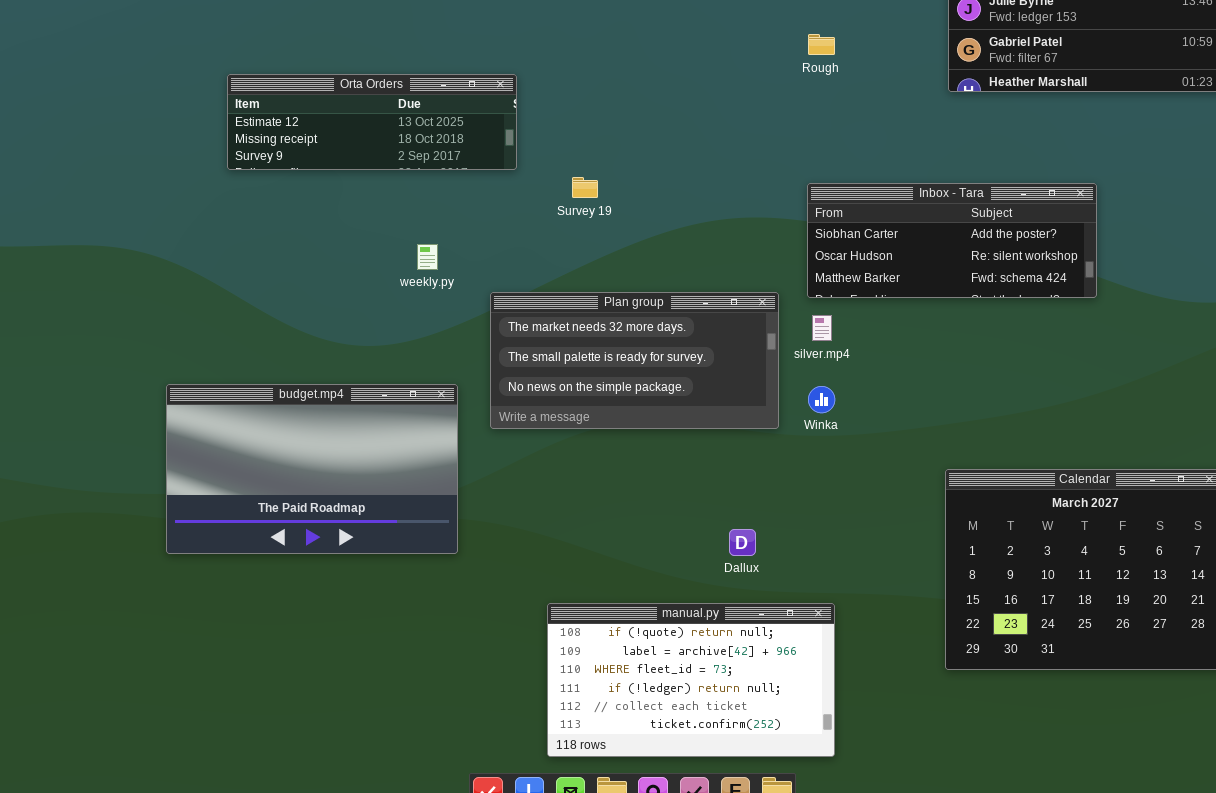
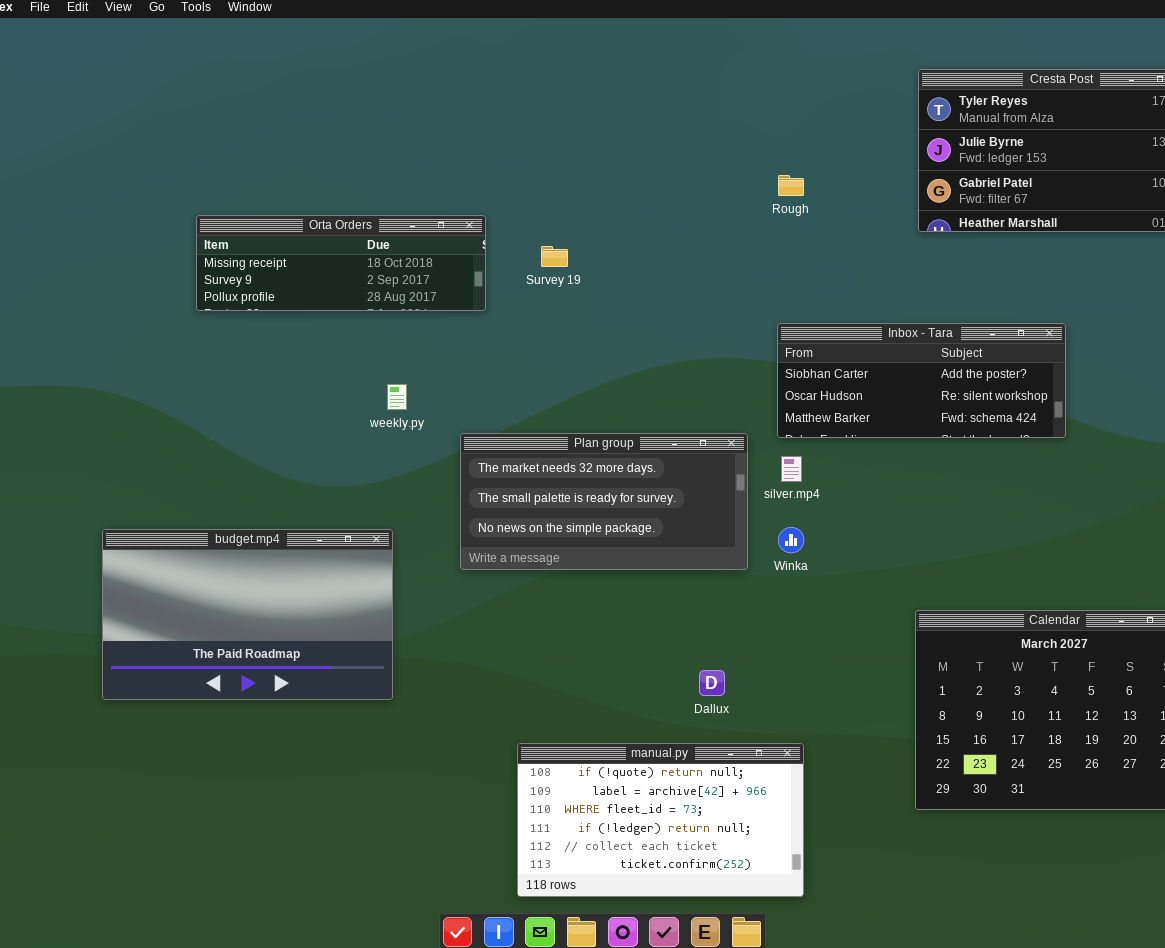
Orta Orders: [227,74,517,170] -> [196,215,486,311], scrolled down 1 row
Survey 19: [572,177,598,198] -> [541,246,568,267], moved
budget.mp4: [166,384,458,554] -> [102,529,393,700], moved

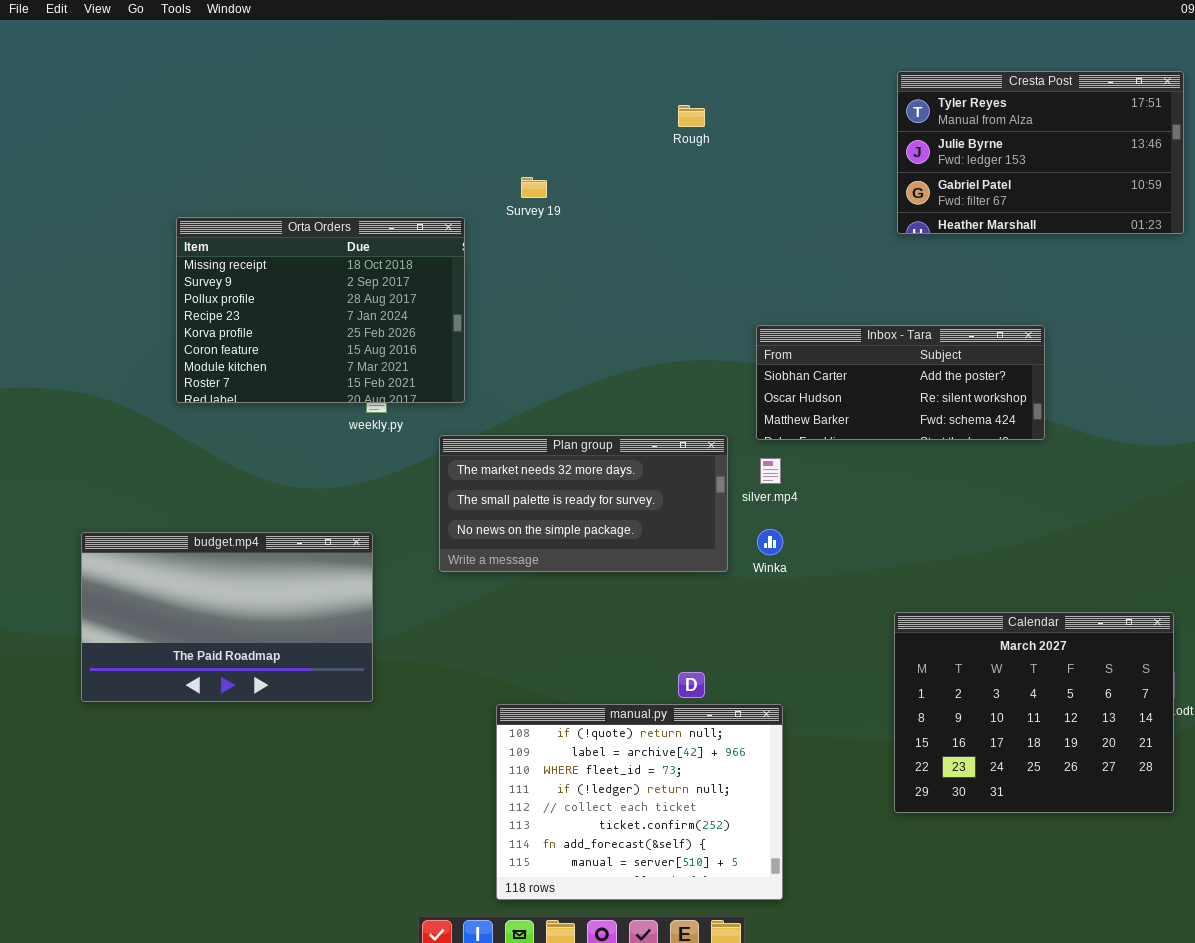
Rough: [778,175,804,196] -> [678,105,705,127], moved
Orta Orders: [196,215,486,311] -> [176,217,465,403], resized
Survey 19: [541,246,568,267] -> [521,177,547,198], moved
manual.py: [517,743,804,897] -> [496,704,783,900], resized

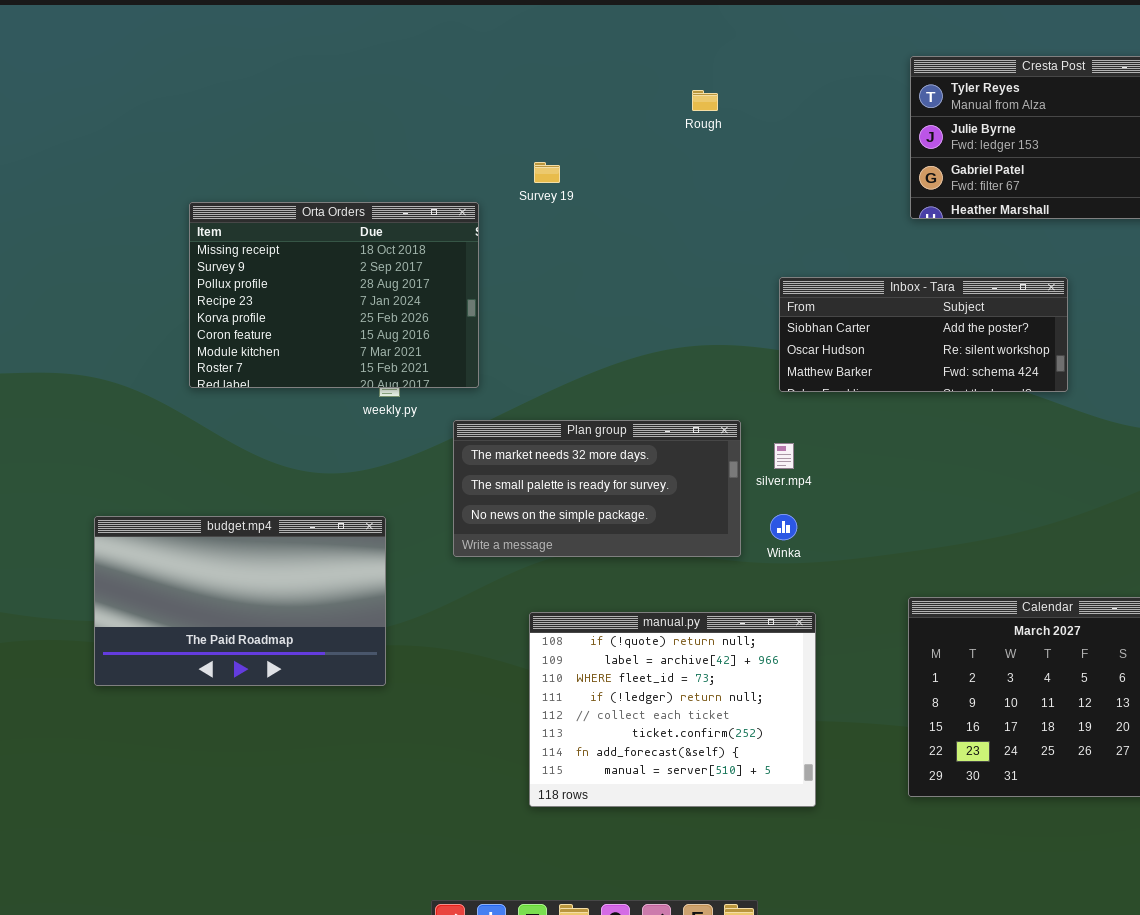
Inbox - Tara: [756,325,1045,440] -> [779,277,1068,392], moved
manual.py: [496,704,783,900] -> [529,612,816,807], moved

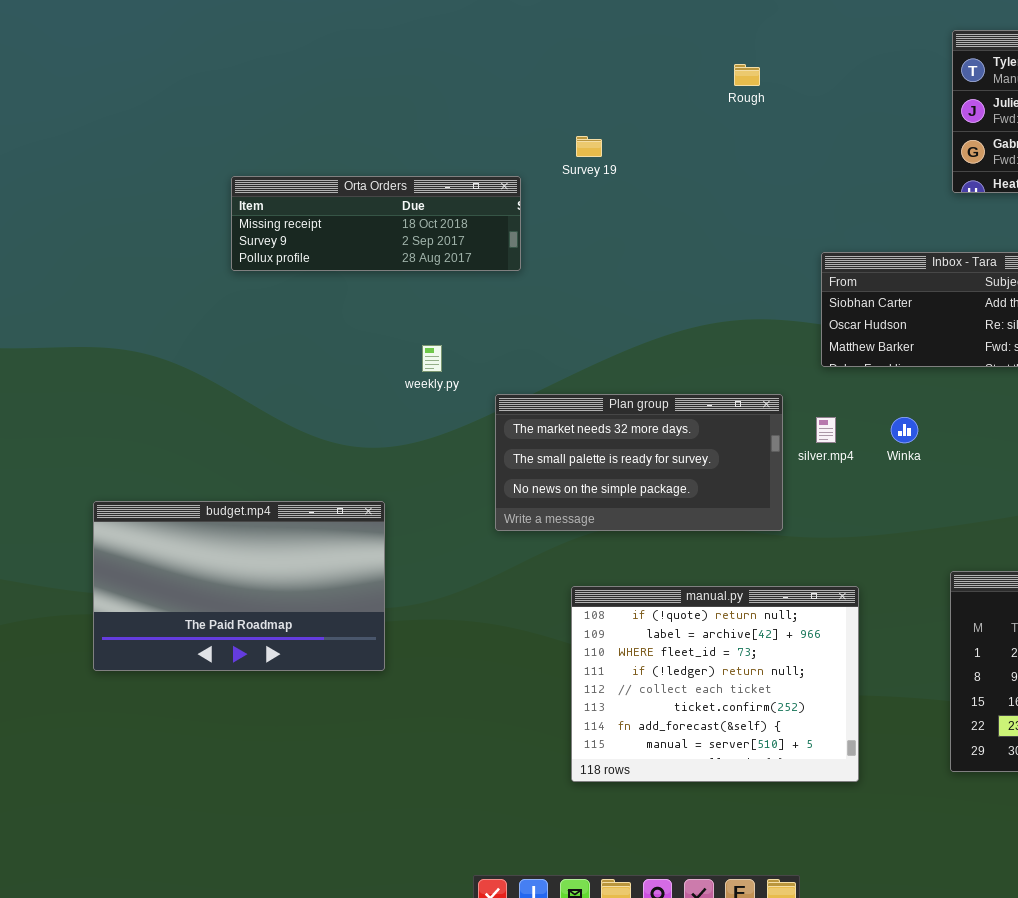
Orta Orders: [189,202,479,388] -> [231,176,521,271], resized
Winka: [770,514,797,540] -> [891,417,918,443], moved
budget.mp4: [94,516,386,686] -> [93,501,385,671], moved

